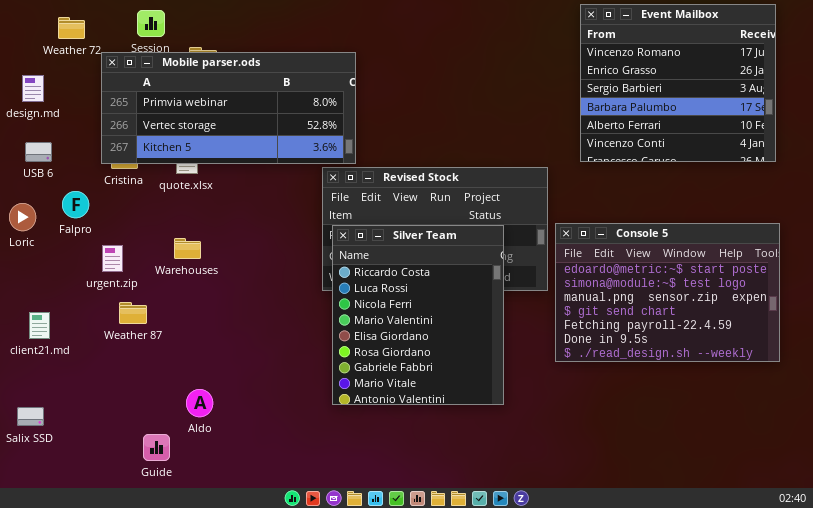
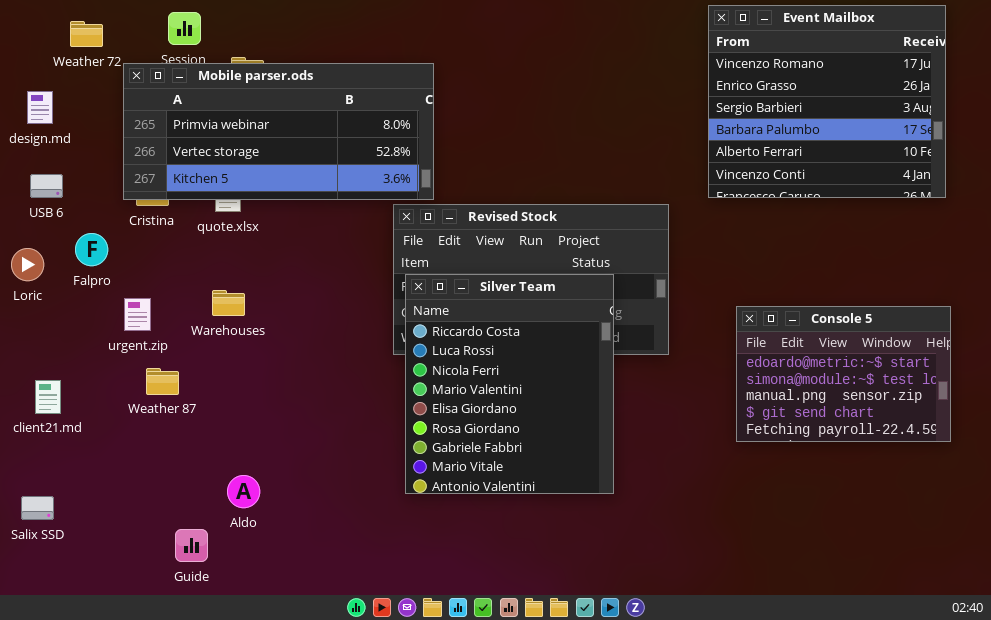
Console 5: [555,223,780,362] -> [736,306,951,442], resized

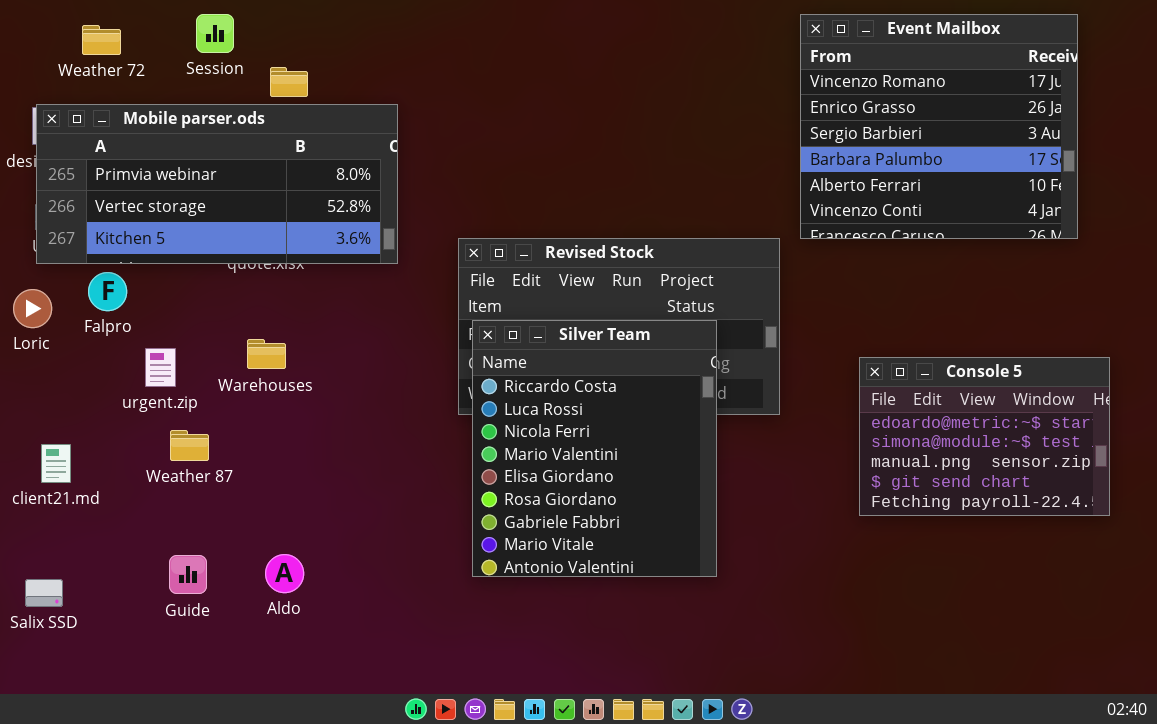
Event Mailbox: [708,5,946,198] -> [800,14,1078,239], moved
Mobile parser.ods: [123,63,434,200] -> [36,104,398,264], moved
Guide: [175,529,208,562] -> [169,555,207,594], moved

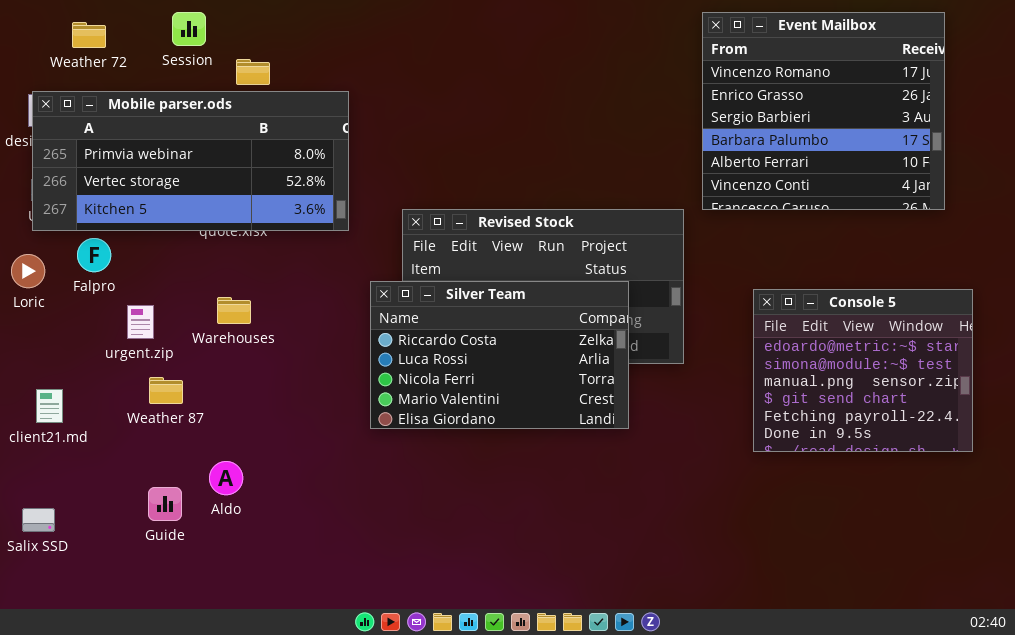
Silver Team: [472,320,717,577] -> [370,281,629,429], resized
Console 5: [859,357,1110,516] -> [753,289,973,452], resized
Aldo: [265,554,304,593] -> [209,461,243,495], moved

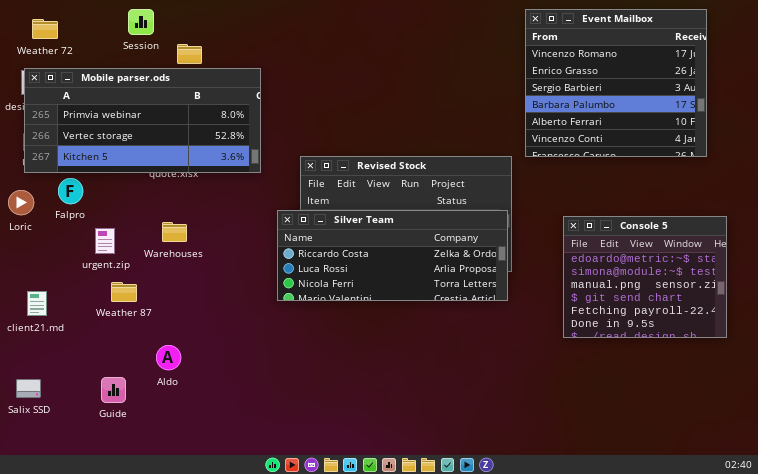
Weather 72: [72,22,106,48] -> [32,19,58,39], moved
Silver Team: [370,281,629,429] -> [277,210,508,301], resized
Guide: [148,487,182,521] -> [101,377,126,403], moved

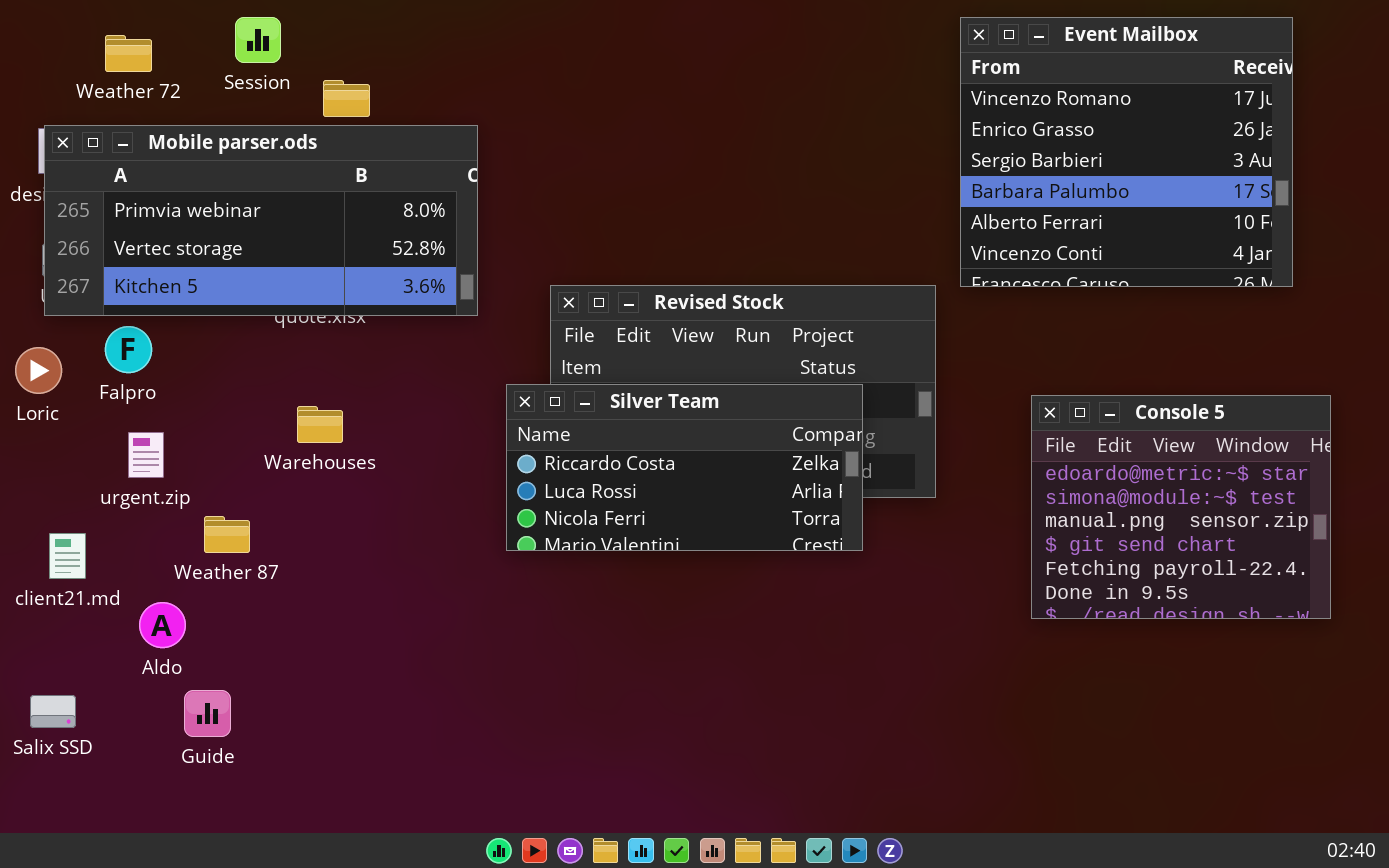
Weather 72: [32,19,58,39] -> [105,35,152,72], moved
Silver Team: [277,210,508,301] -> [506,384,863,551], resized
urgent.zip: [95,228,115,254] -> [128,432,164,478], moved
Aldo: [156,345,181,370] -> [139,602,186,648], moved

